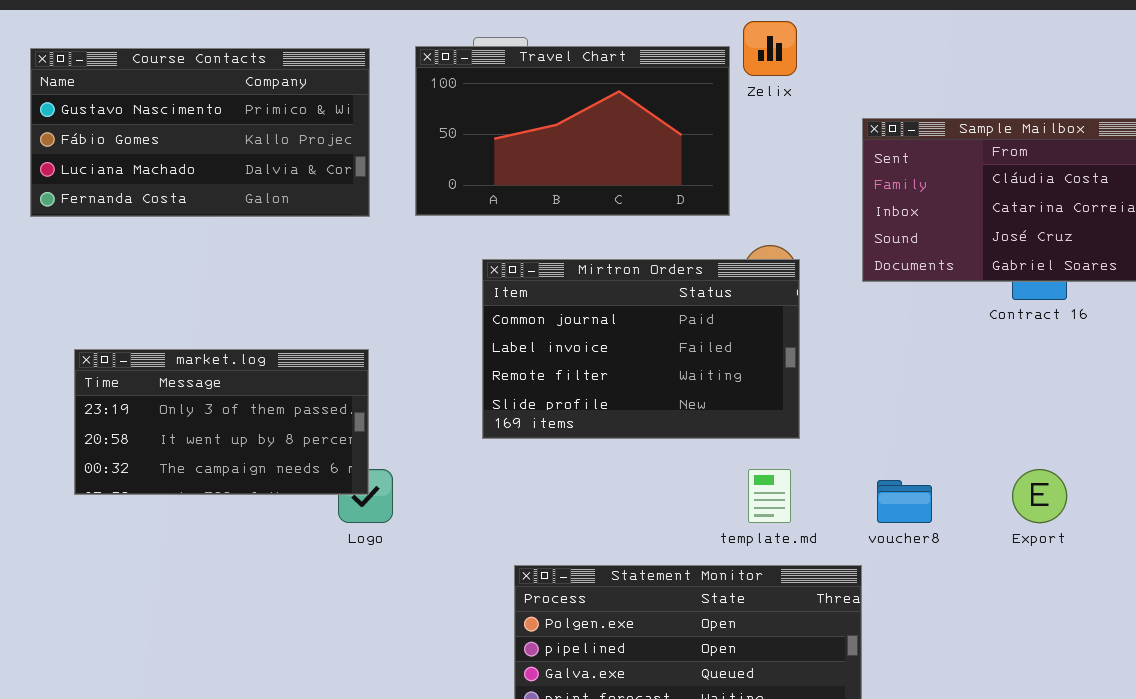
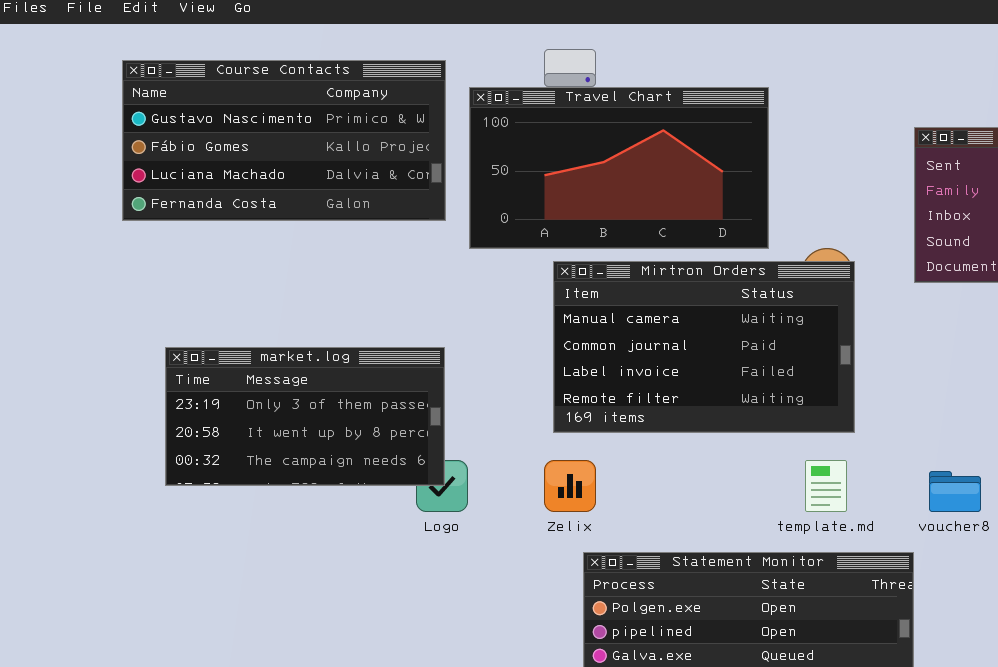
Zelix: [743,21,797,76] -> [544,460,596,512], moved
Travel Chart: [415,46,730,216] -> [469,87,769,249], moved
Mirtron Orders: [482,259,800,439] -> [553,261,855,433], scrolled up 1 row

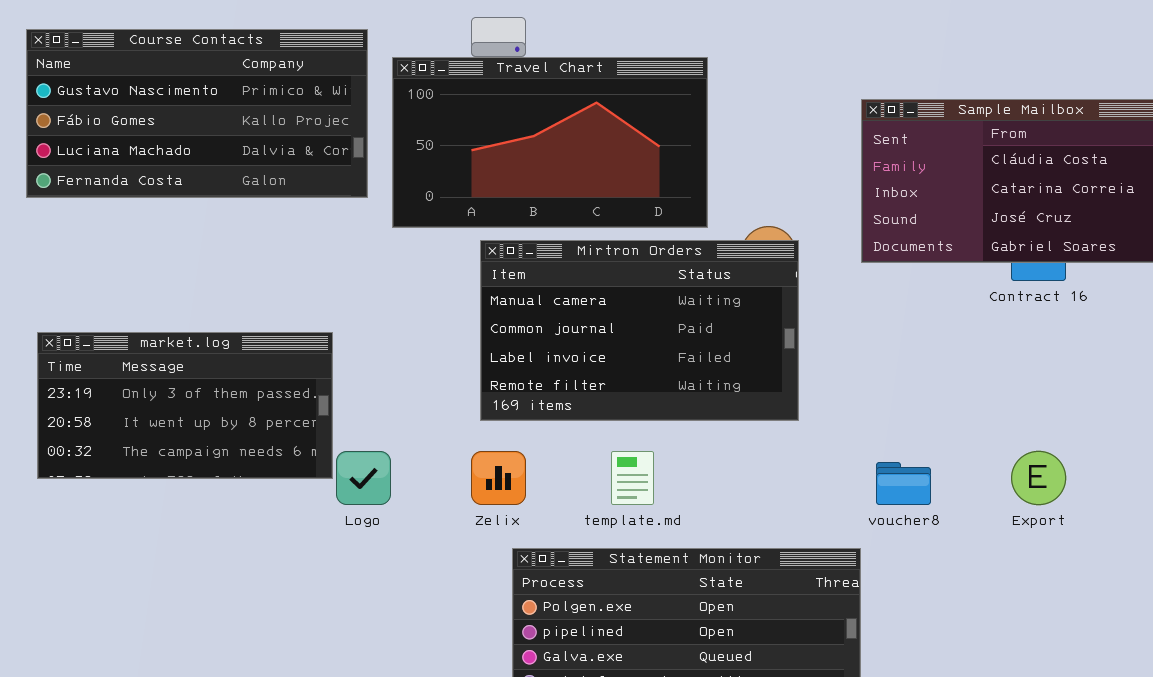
market.log: [165,347,445,486] -> [37,332,333,479], moved
template.md: [805,460,847,512] -> [611,451,654,505], moved

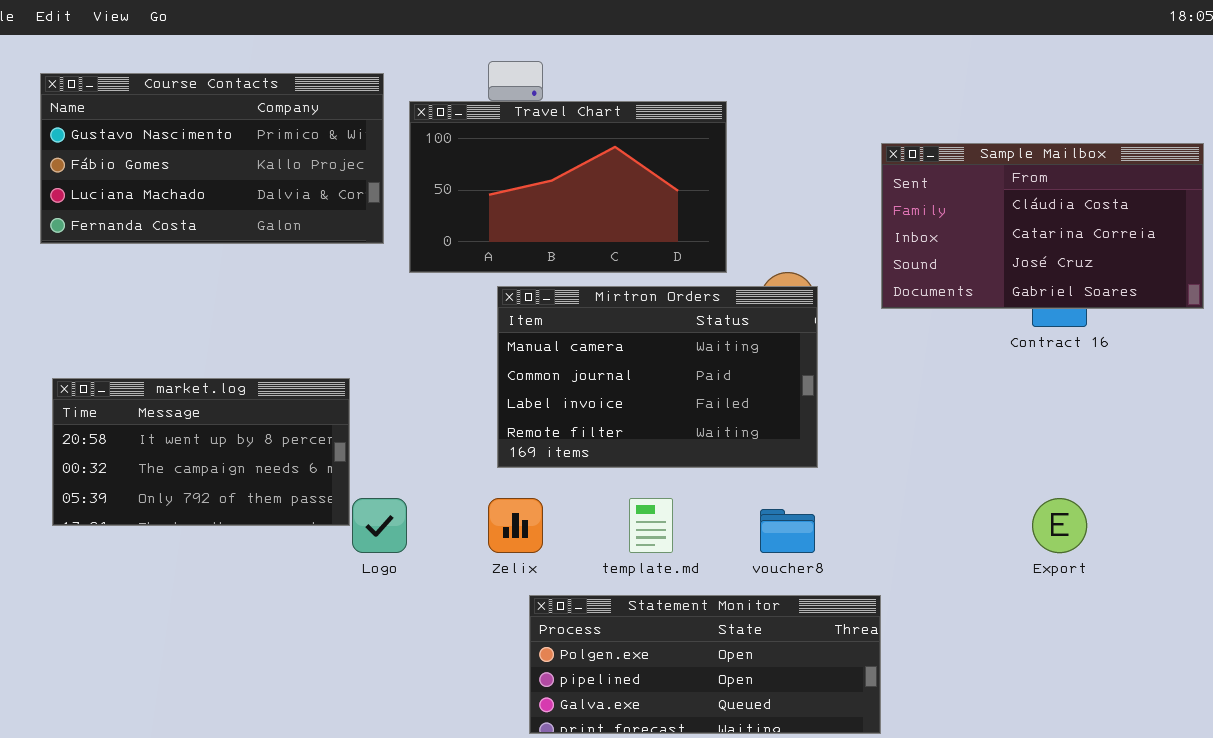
market.log: [37,332,333,479] -> [52,378,350,526], scrolled down 1 row
voucher8: [876,462,931,505] -> [760,509,815,553], moved

